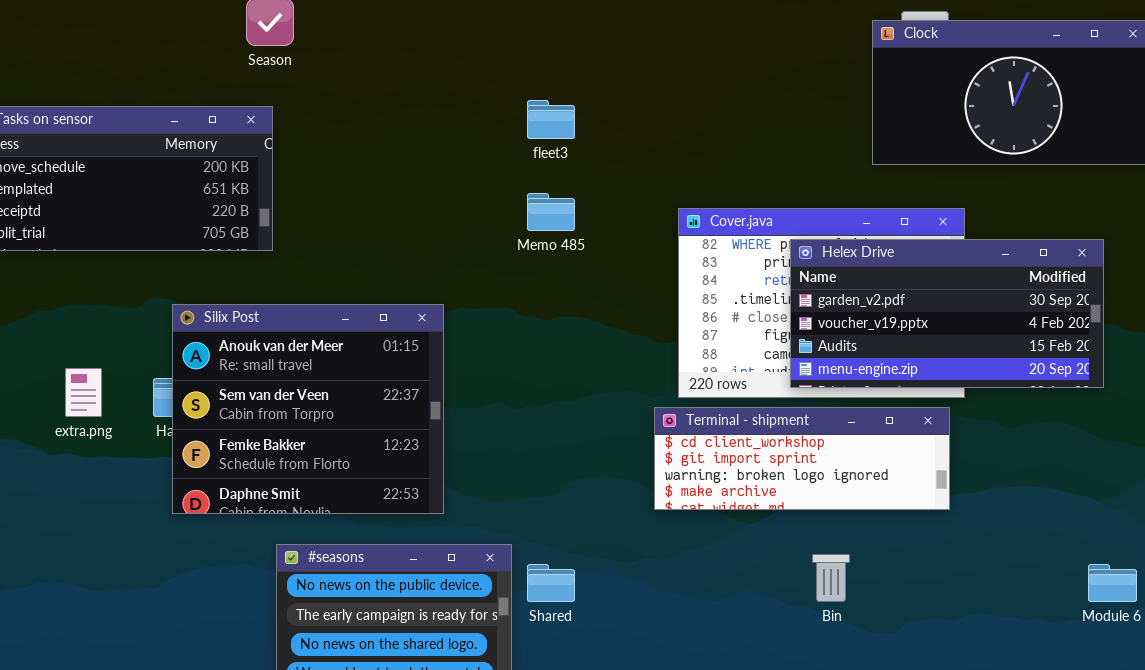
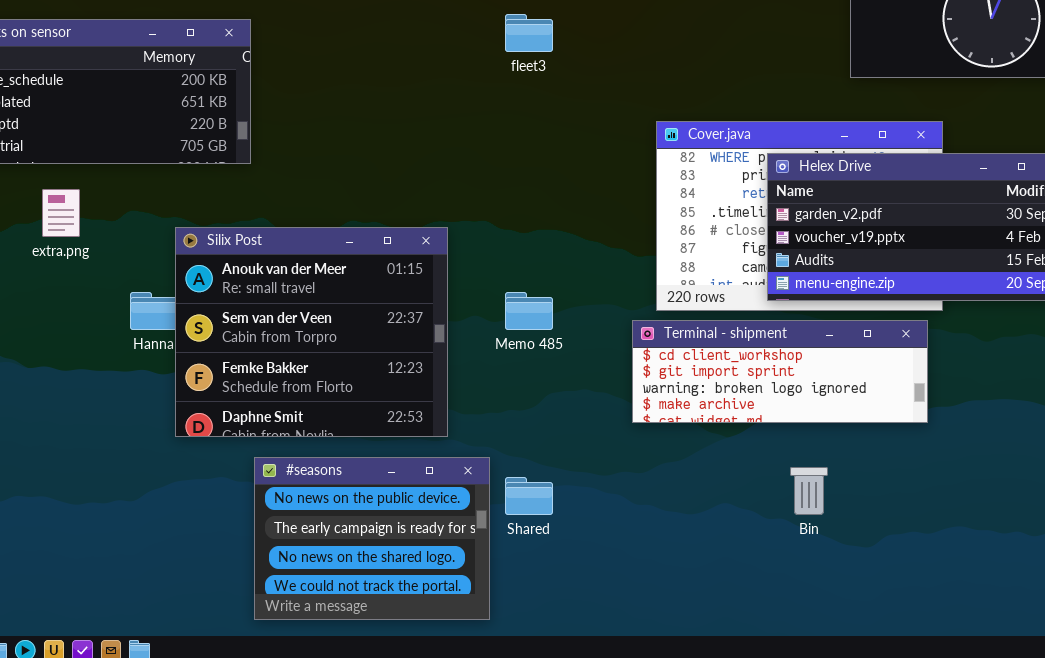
Memo 485: [527,193,575,231] -> [505,292,553,330], moved
Silix Post: [172,304,444,514] -> [175,227,448,437], moved
extra.png: [65,368,102,417] -> [42,189,80,237], moved

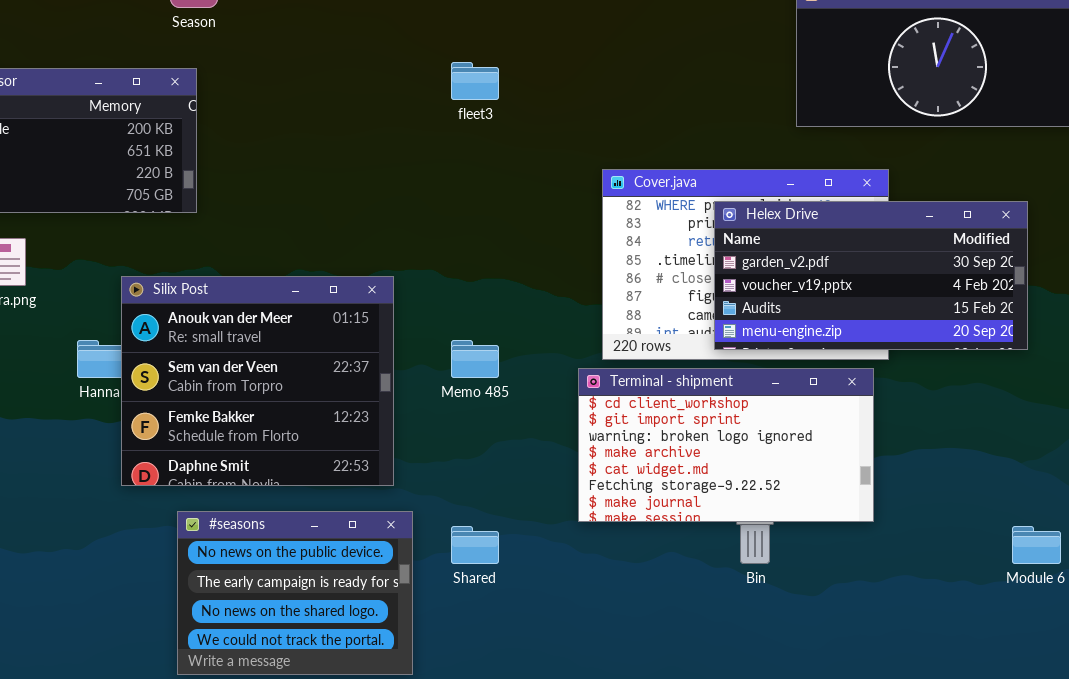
Terminal - shipment: [632,320,928,423] -> [578,368,874,522], resized
#seasons: [254,457,490,620] -> [177,511,413,675], moved

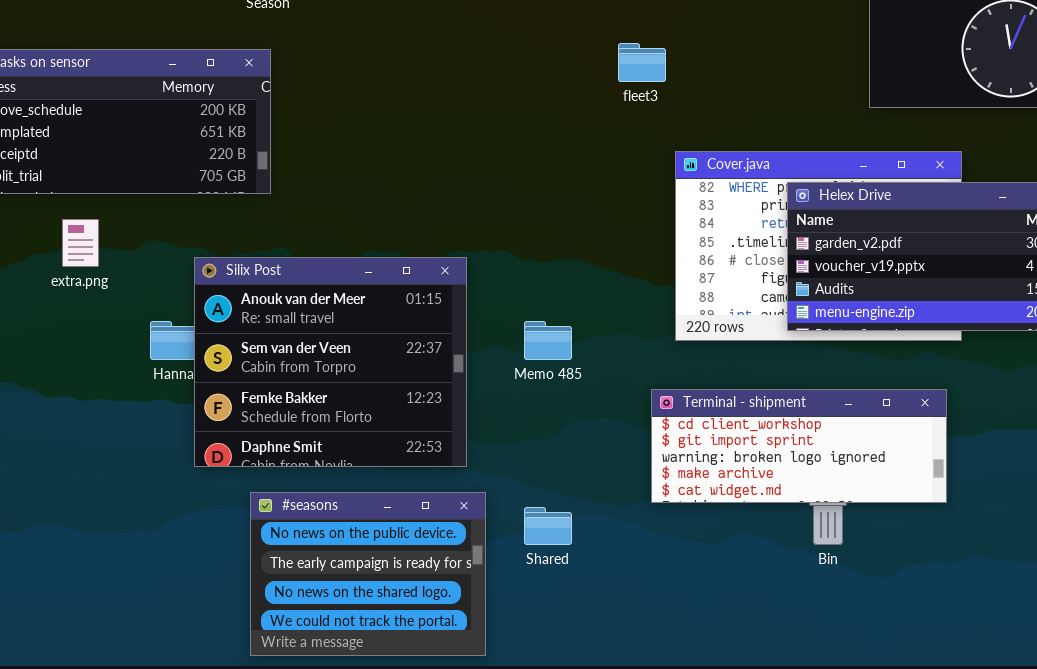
fleet3: [451,62,499,100] -> [618,43,666,82], moved
Terminal - shipment: [578,368,874,522] -> [651,389,947,503], resized

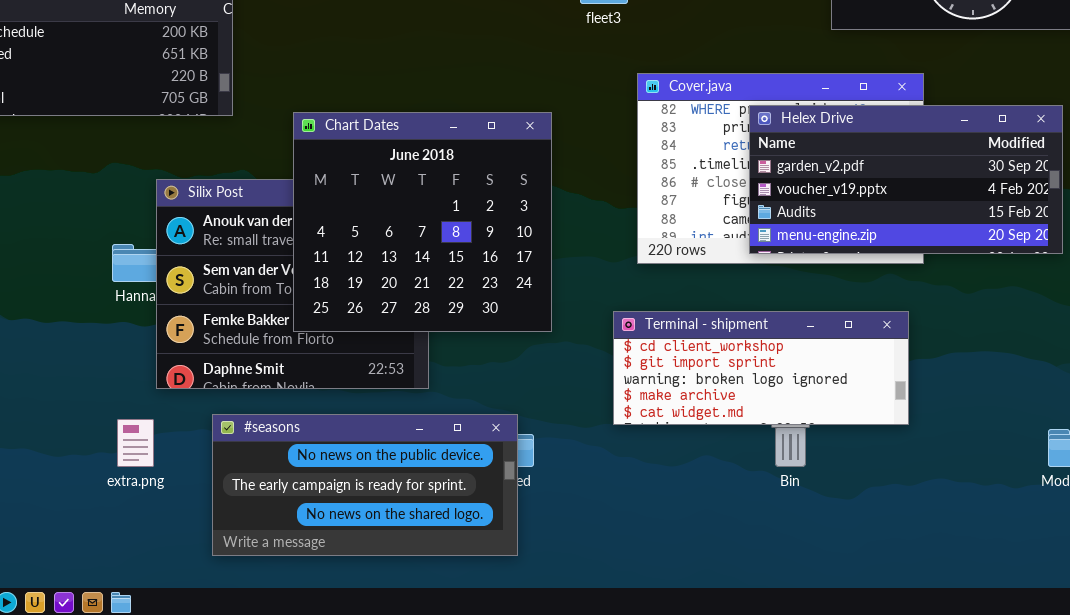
Chart Dates: none -> [293,112,552,332], opened
extra.png: [62,219,99,267] -> [117,419,154,467], moved
#seasons: [250,492,486,656] -> [212,414,518,556], resized

